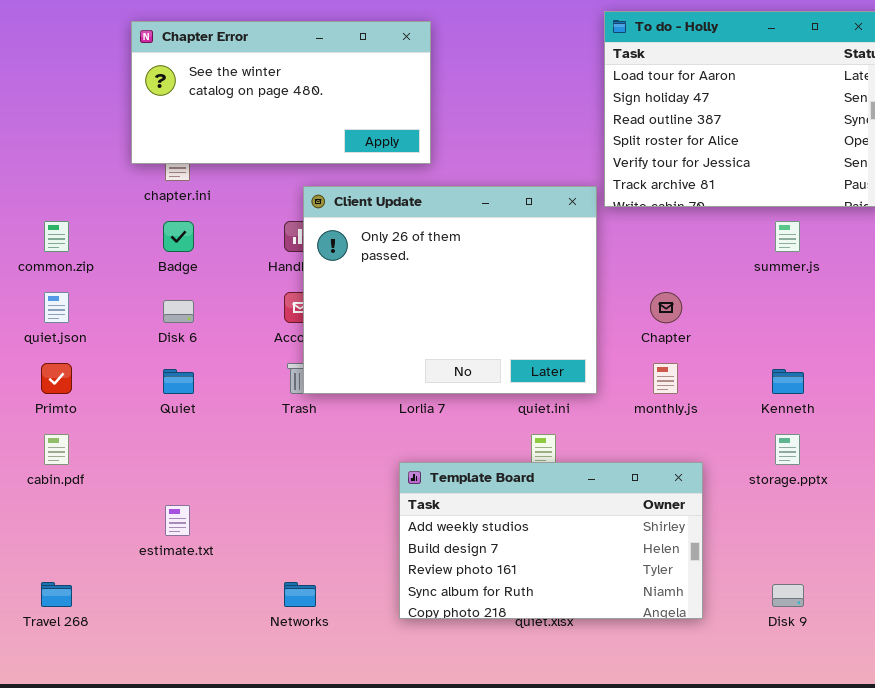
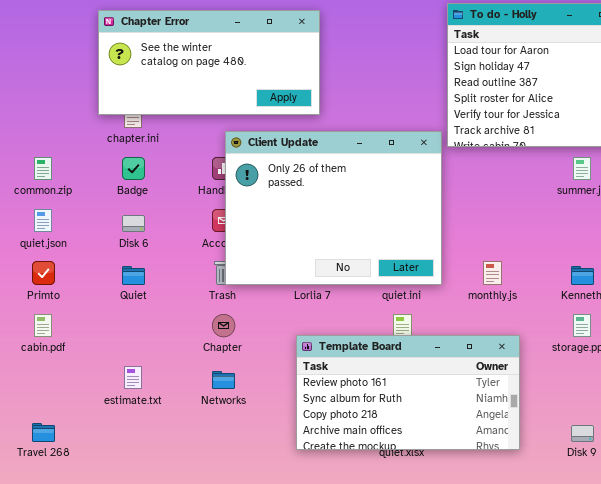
Chapter: [650,292,682,323] -> [212,314,235,337], moved
Template Board: [399,462,703,619] -> [296,335,520,450], scrolled down 2 rows
Networks: [284,582,316,607] -> [212,371,235,389], moved

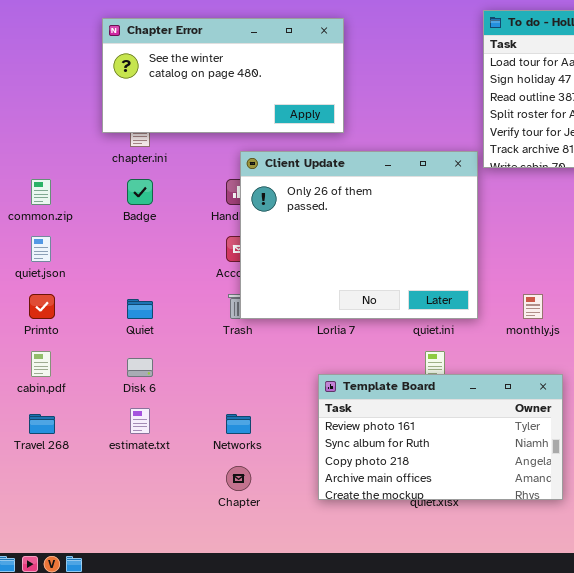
Disk 6: [122,215,145,232] -> [127,358,153,377], moved
Chapter: [212,314,235,337] -> [226,466,251,491], moved
Travel 268: [32,423,55,442] -> [29,414,55,434], moved

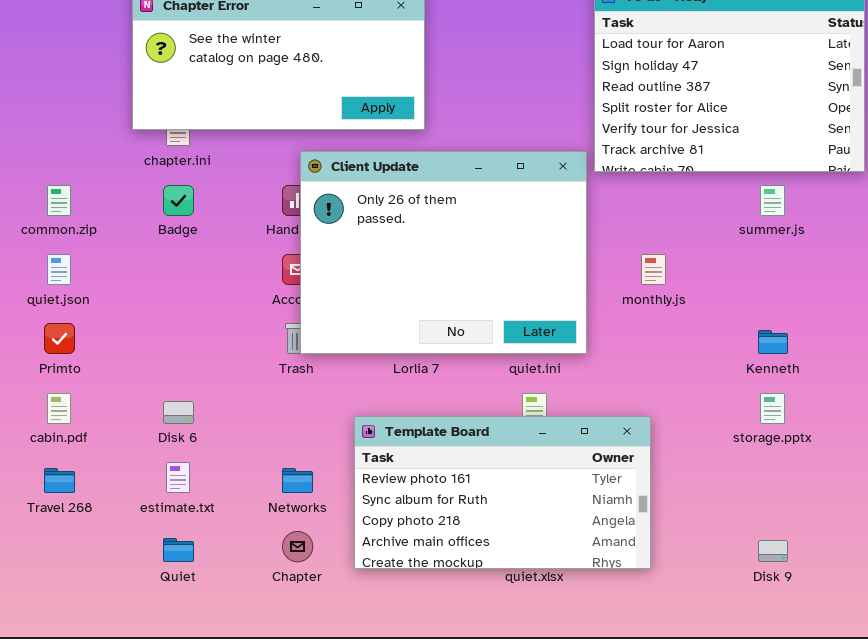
monthly.js: [523,294,543,319] -> [641,254,666,285], moved
Quiet: [127,299,153,319] -> [163,538,194,562], moved
Template Board: [318,374,563,500] -> [354,416,651,569], moved

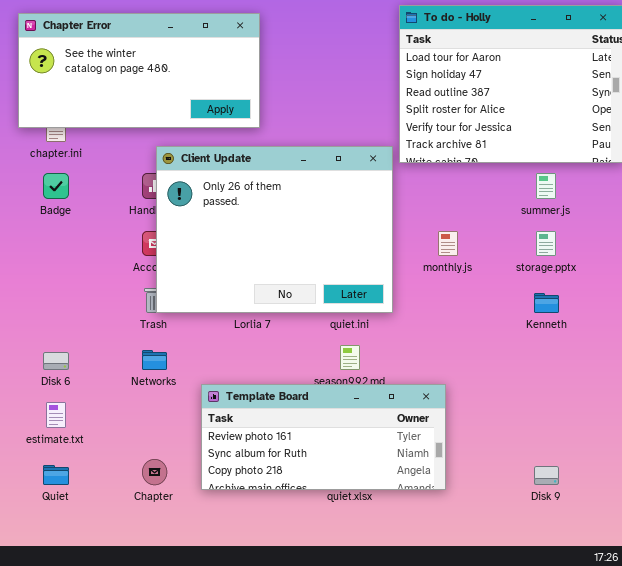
storage.pptx: [760,393,785,424] -> [536,231,556,256], moved
Template Board: [354,416,651,569] -> [201,384,446,490], resized
Networks: [282,468,313,493] -> [142,350,167,370], moved

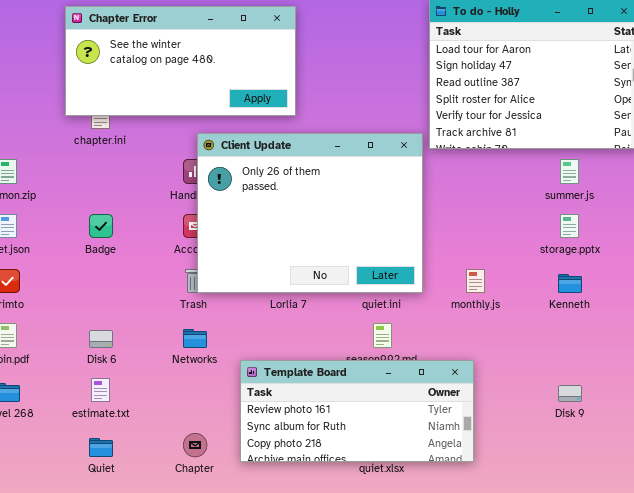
Badge: [43,173,69,199] -> [89,214,113,238], moved
monthly.js: [438,231,458,256] -> [466,269,485,293], moved
Disk 9: [534,466,559,485] -> [558,385,582,402], moved

